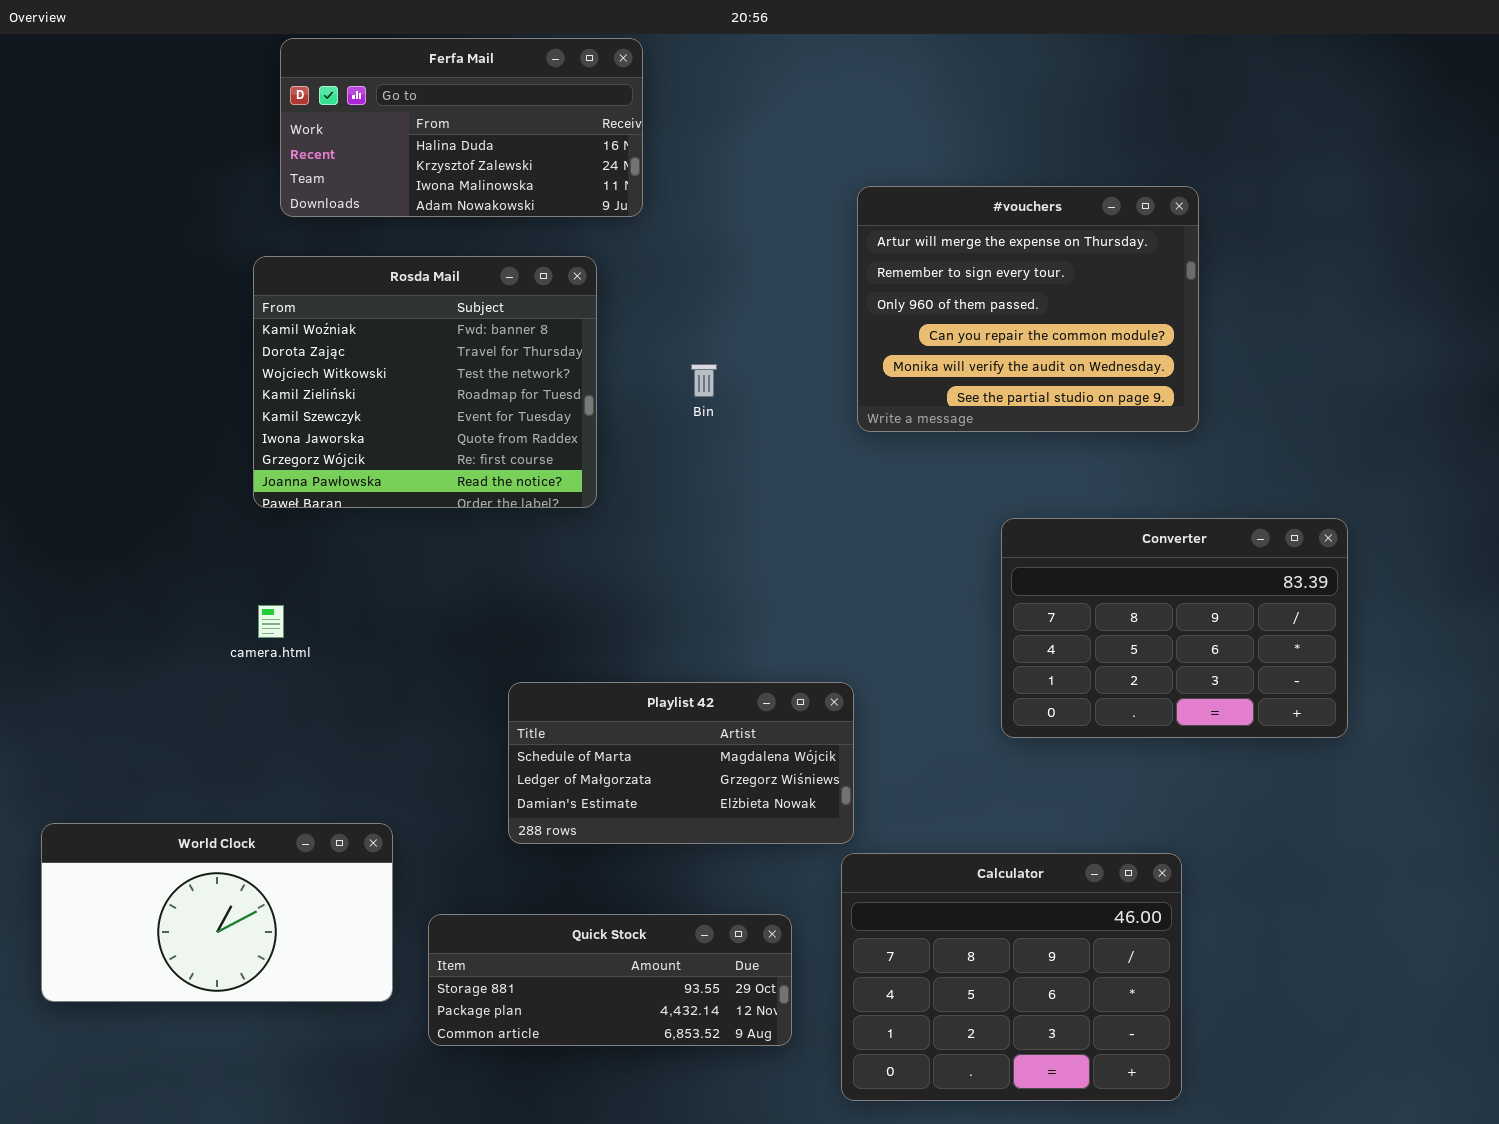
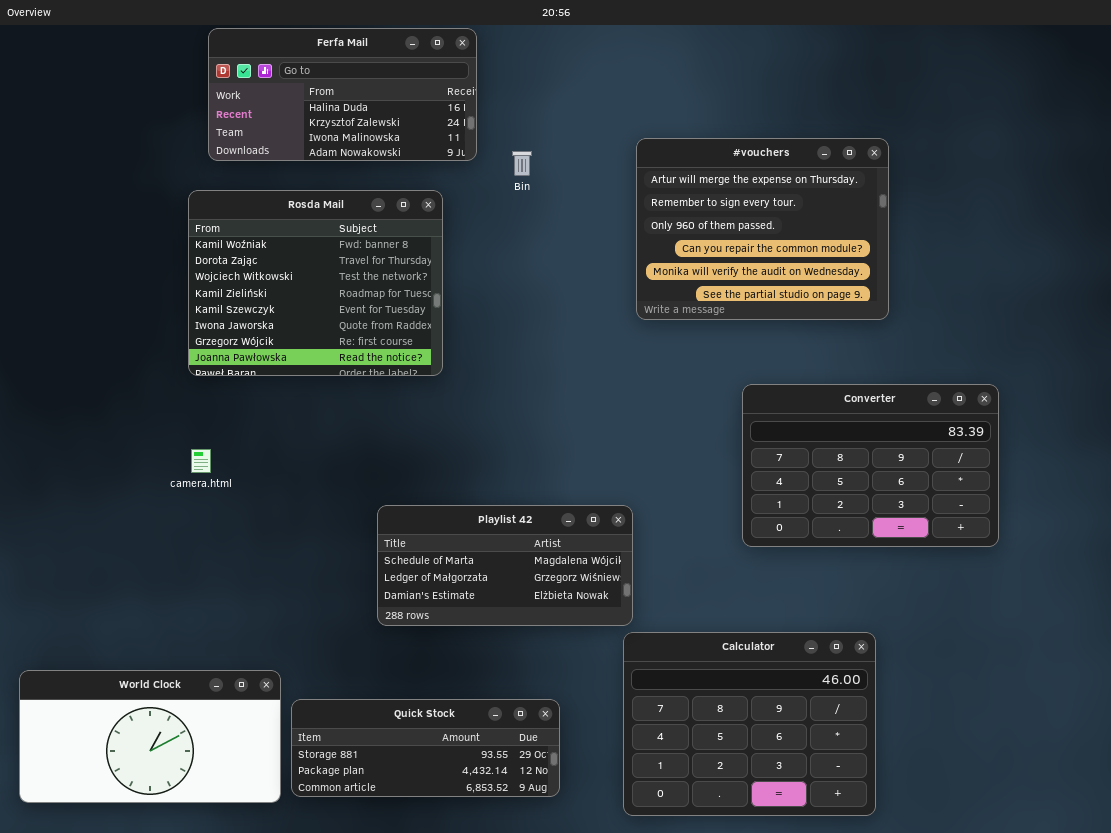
Bin: [691,364,717,397] -> [512,151,532,176], moved
World Clock: [41,823,393,1002] -> [19,670,281,803], moved
Quick Stock: [428,914,792,1046] -> [291,699,560,797], moved

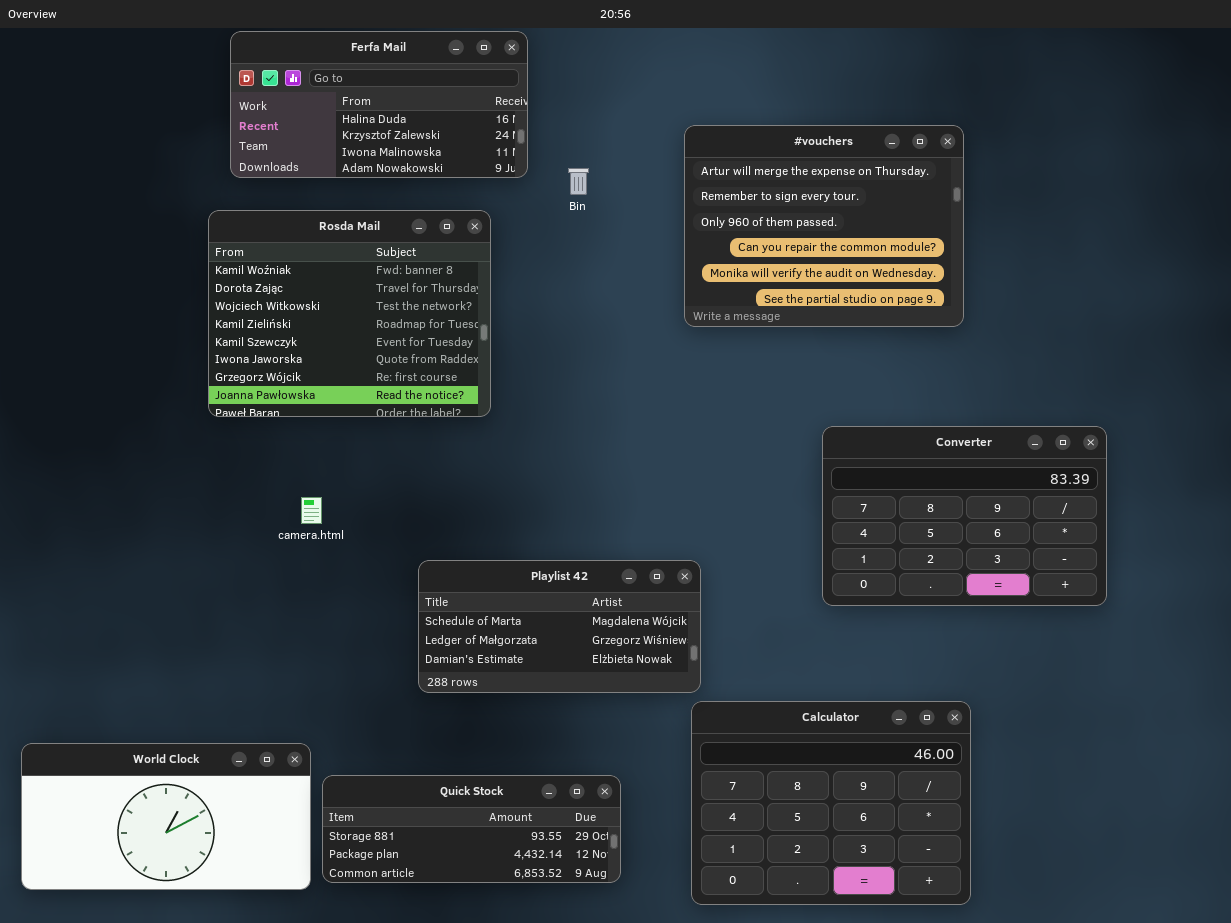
#vouchers: [636,138,889,320] -> [684,125,964,327], moved
camera.html: [191,449,211,473] -> [301,497,322,524], moved

